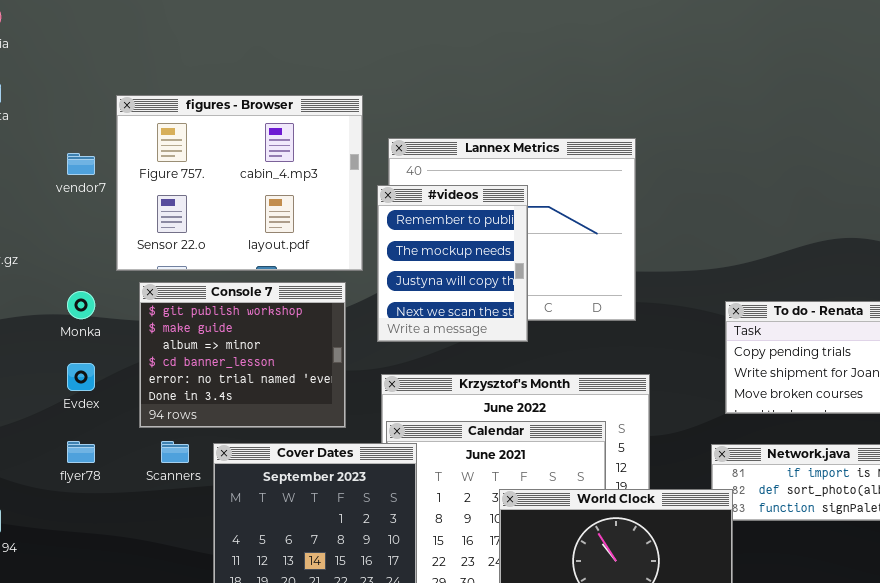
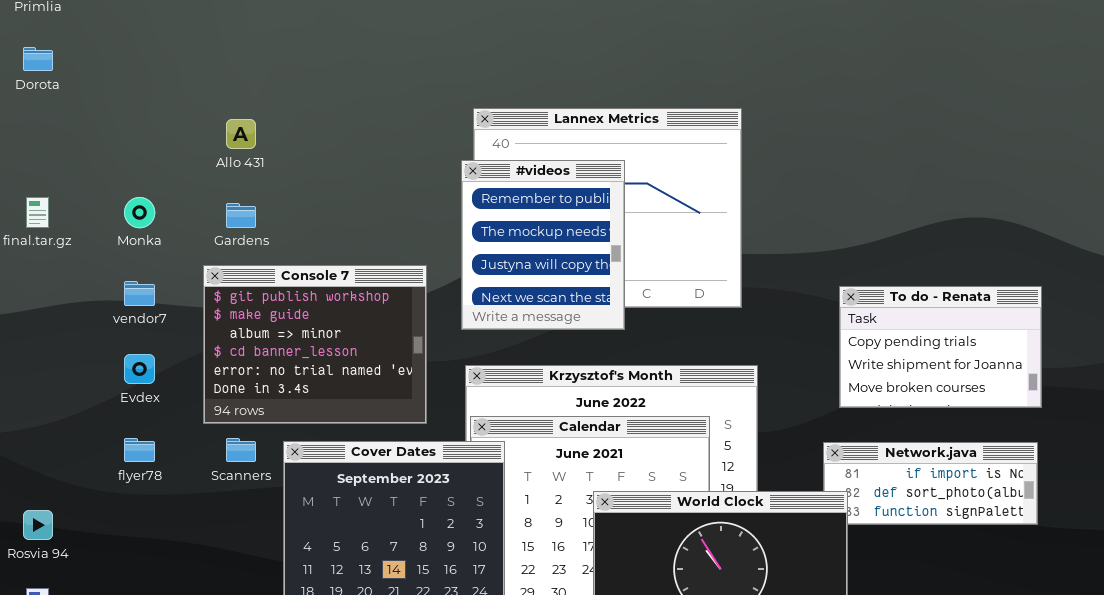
figures - Browser: [116,95,363,271] -> none, closed
vendor7: [67,153,95,175] -> [124,281,155,306], moved
Monka: [67,291,95,319] -> [124,197,155,228], moved

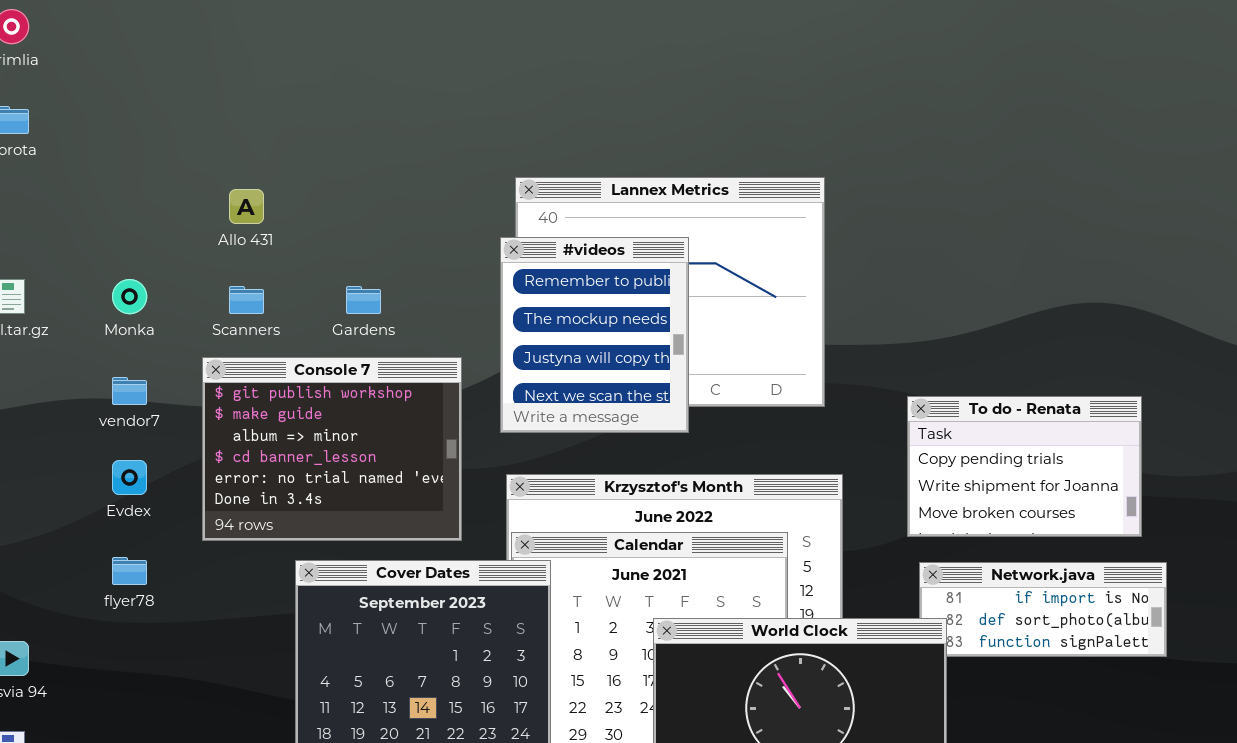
Gardens: [226,203,256,228] -> [346,286,381,314], moved
To do - Renata: [839,286,1042,408] -> [907,396,1142,537], moved
Scanners: [226,438,256,462] -> [229,286,264,314], moved

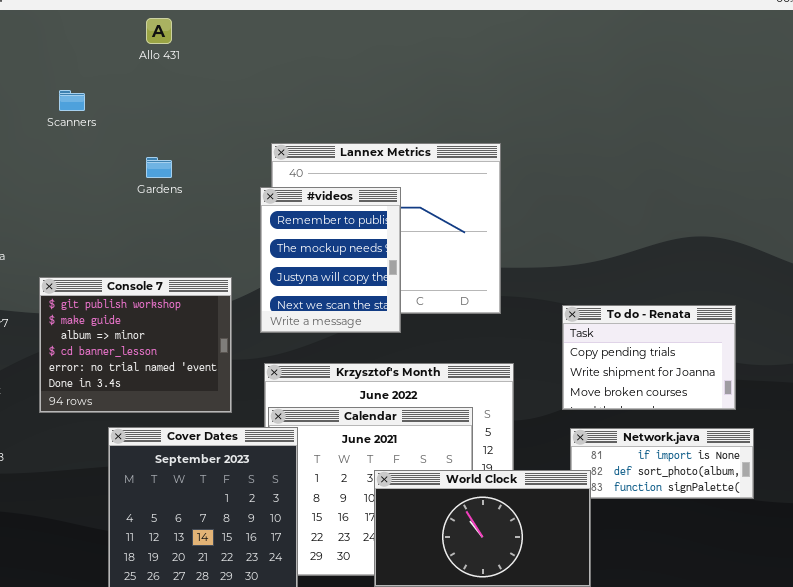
Allo 431: [229,189,264,224] -> [146,18,172,44], moved
Scanners: [229,286,264,314] -> [59,90,85,111], moved
Gardens: [346,286,381,314] -> [146,157,172,178], moved

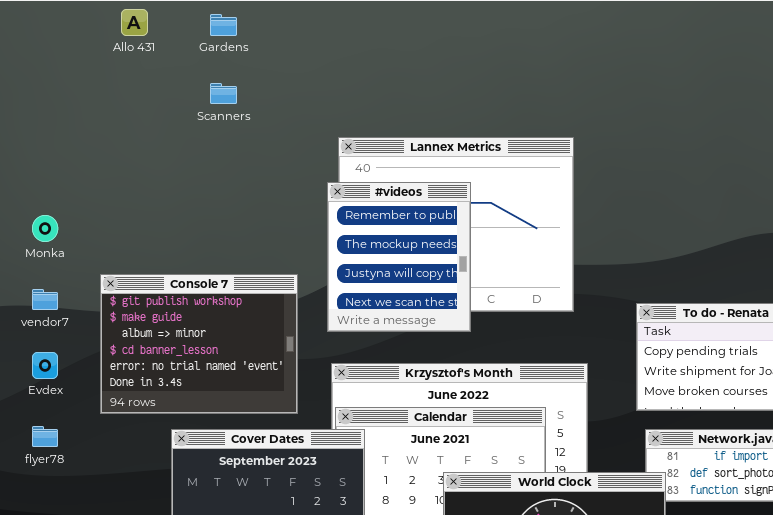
Allo 431: [146,18,172,44] -> [121,9,148,36], moved
Scanners: [59,90,85,111] -> [210,83,237,104], moved
Gardens: [146,157,172,178] -> [210,14,237,36], moved

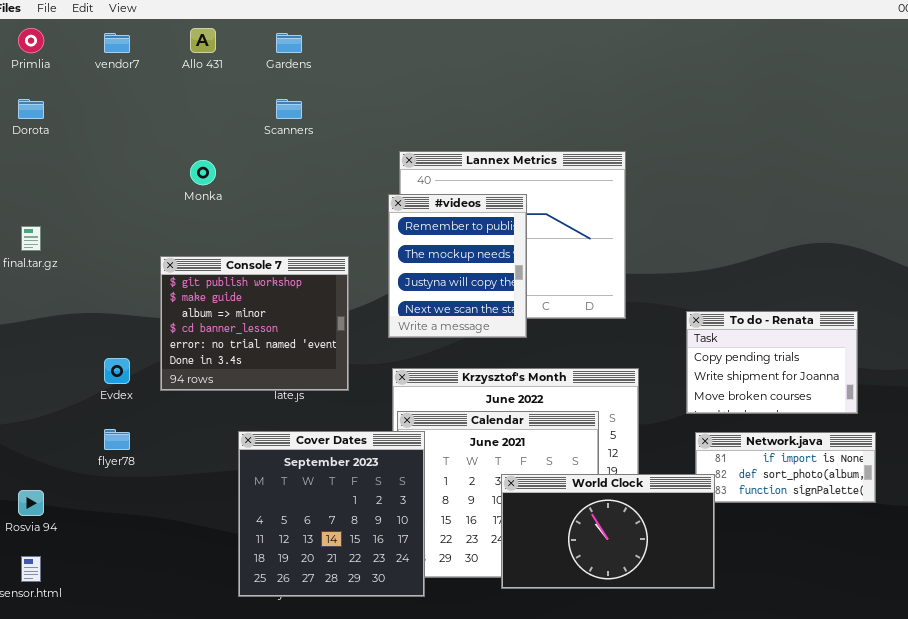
Monka: [32,215,58,242] -> [190,160,216,185], moved
Console 7: [100,274,298,414] -> [160,256,349,391], moved
vendor7: [32,289,58,310] -> [104,33,130,53], moved

